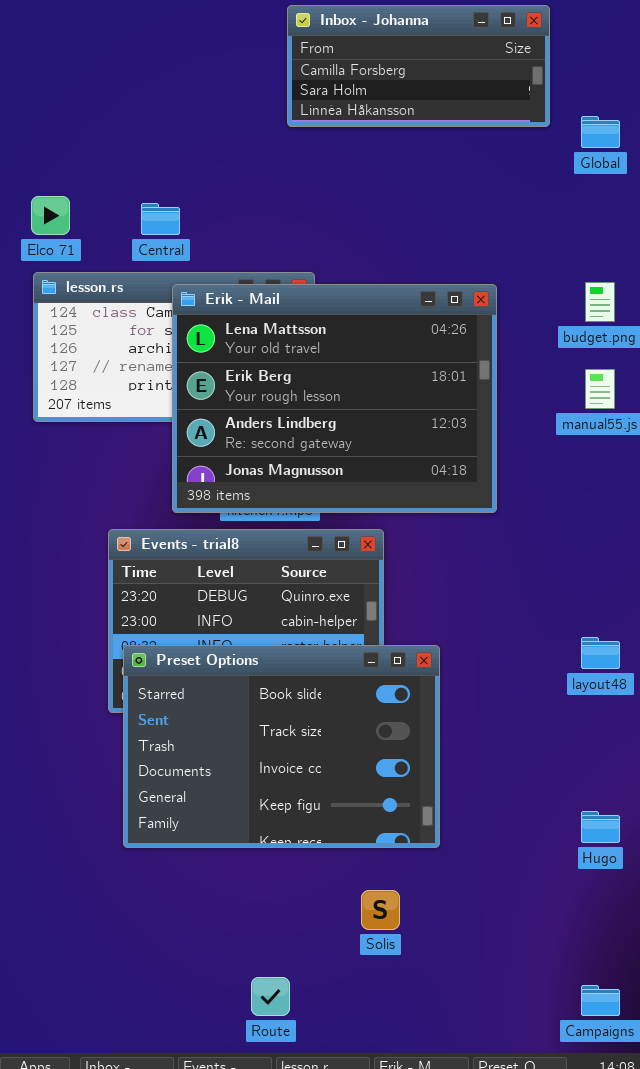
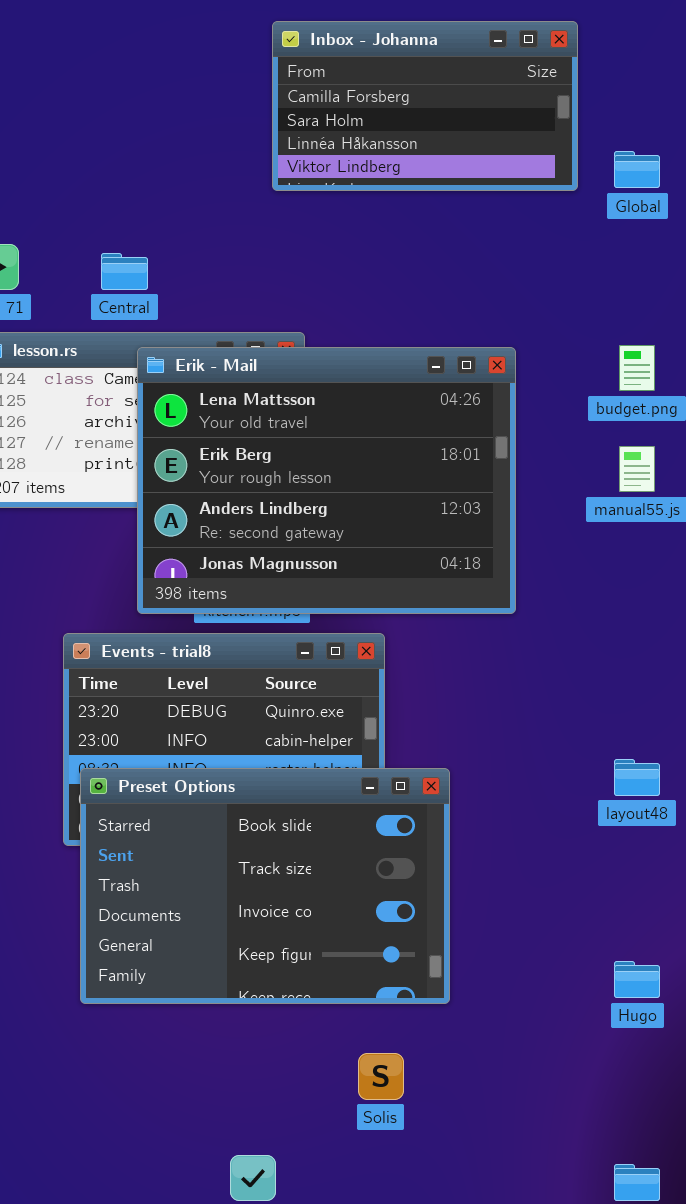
Inbox - Johanna: [287,5,550,127] -> [272,21,578,191], resized

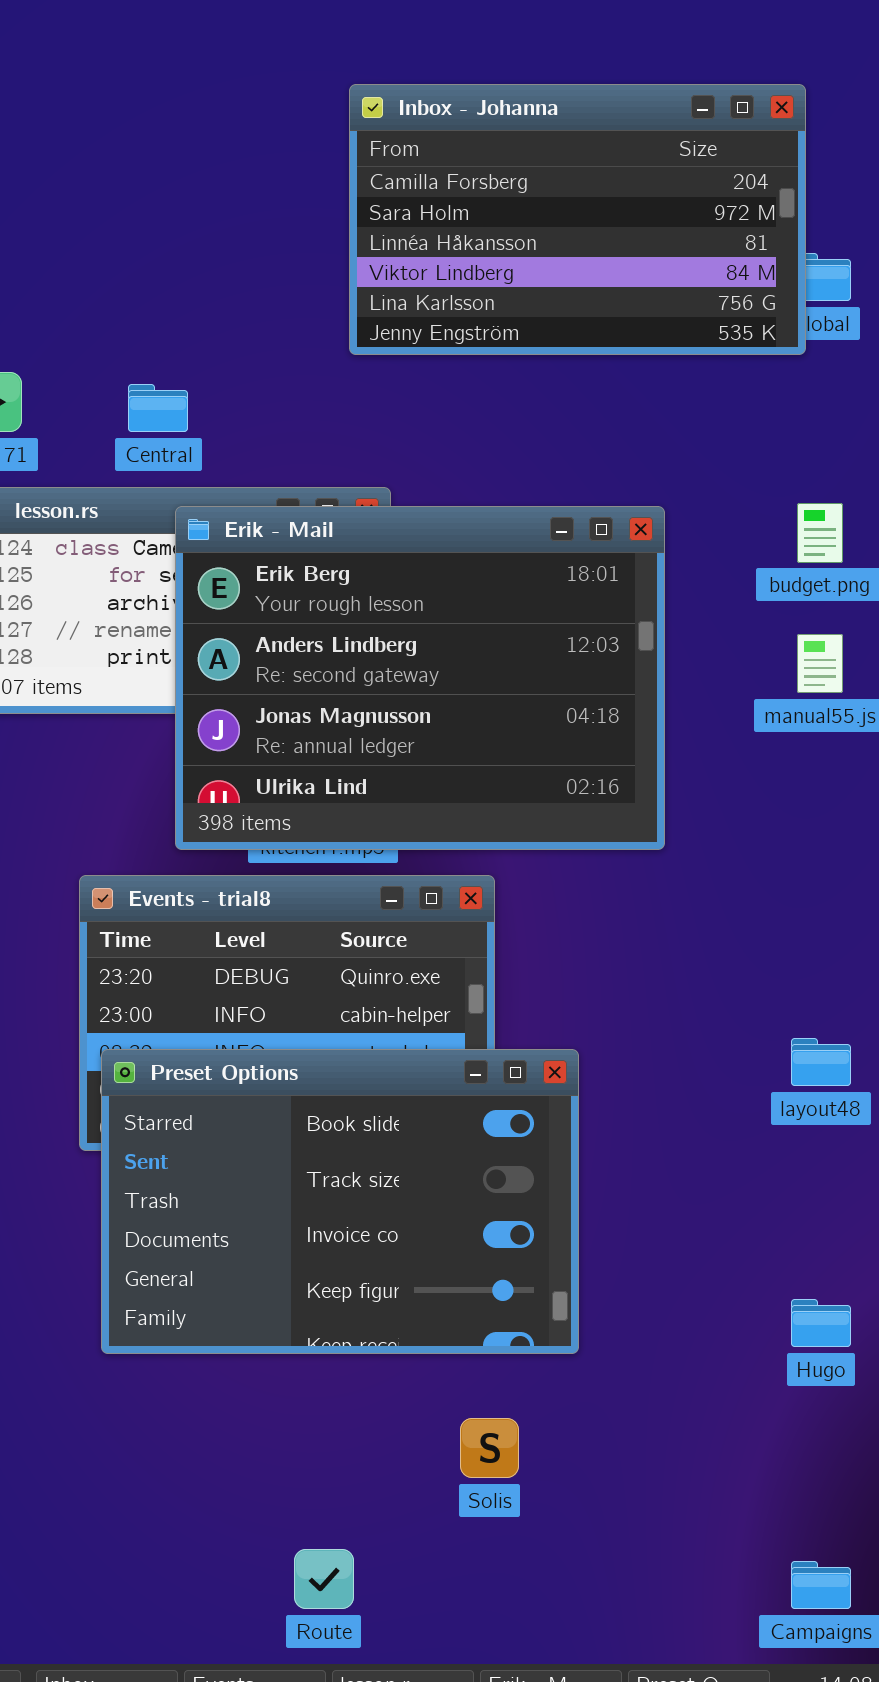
Inbox - Johanna: [272,21,578,191] -> [349,84,806,355], resized
Erik - Mail: [137,347,516,614] -> [175,506,665,850], scrolled down 1 row

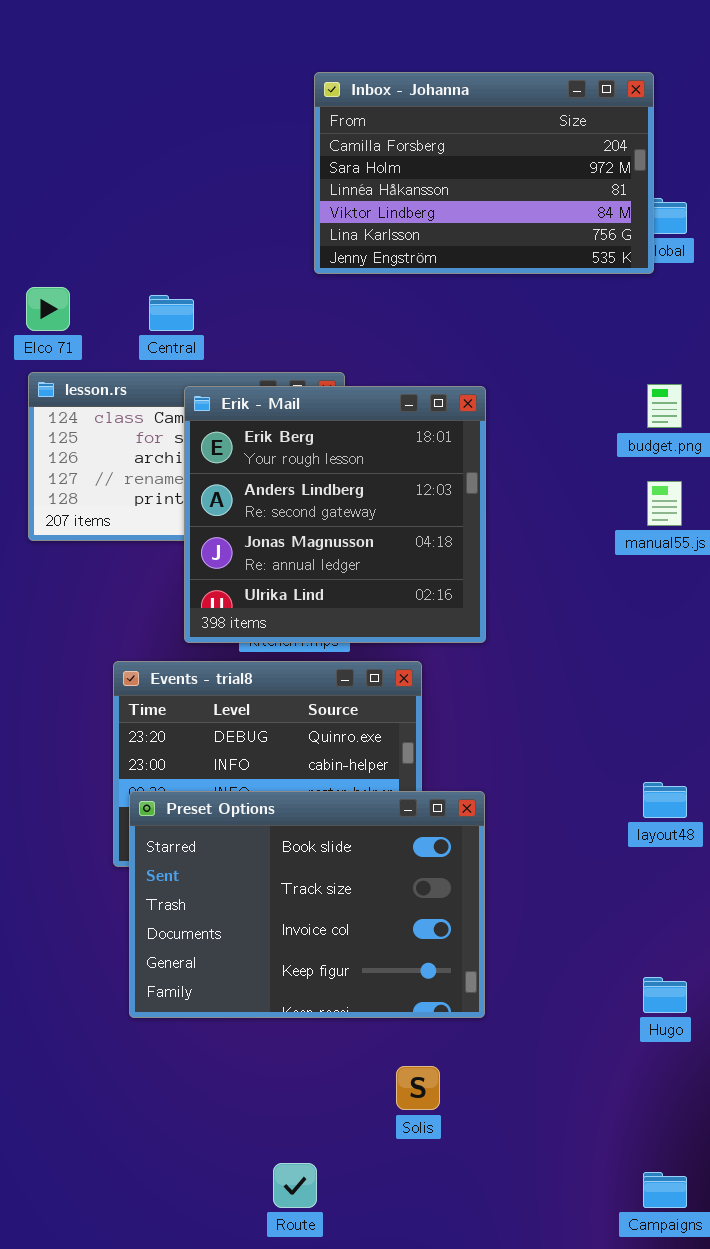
Erik - Mail: [175,506,665,850] -> [184,386,486,643], resized

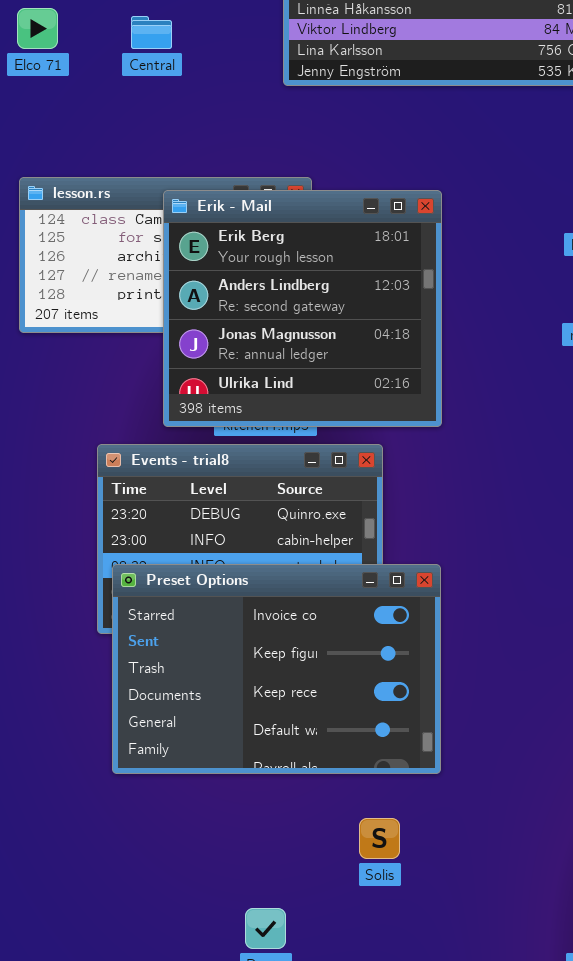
Elco 71: [26,287,70,331] -> [17,8,58,49], moved
Central: [149,295,194,331] -> [131,16,172,49], moved
Preset Options: [129,791,485,1018] -> [112,564,441,774], scrolled down 2 rows

